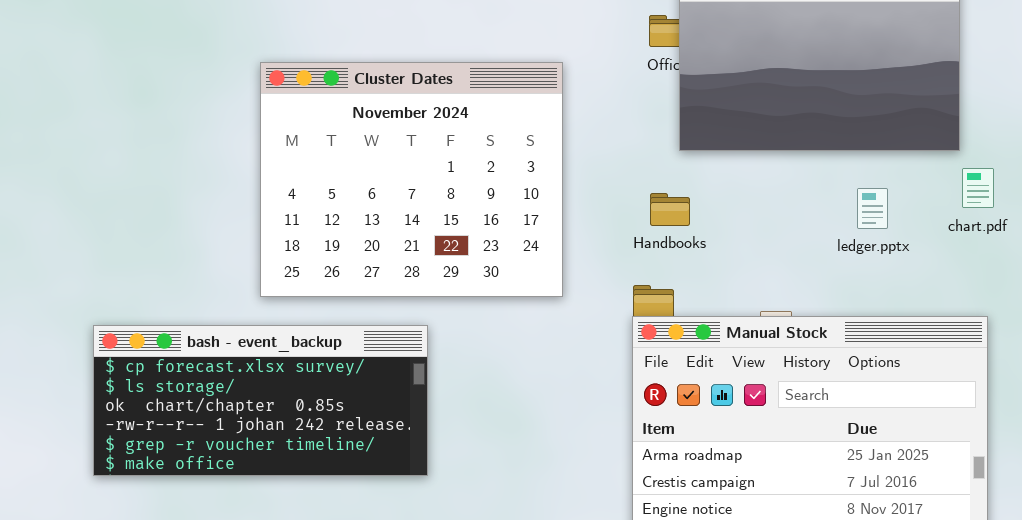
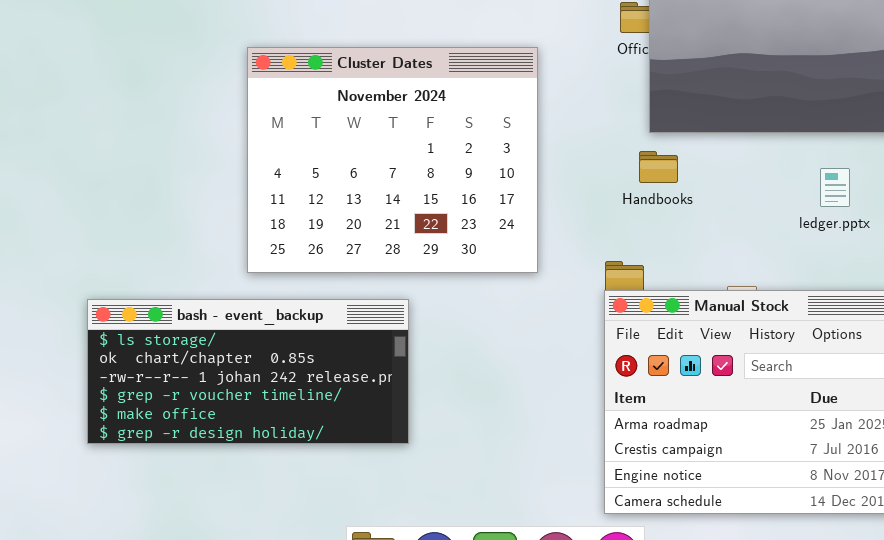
Handbooks: [650,193,690,226] -> [639,151,678,183], moved
bash - event_backup: [93,325,428,476] -> [87,299,409,444], scrolled down 1 row

